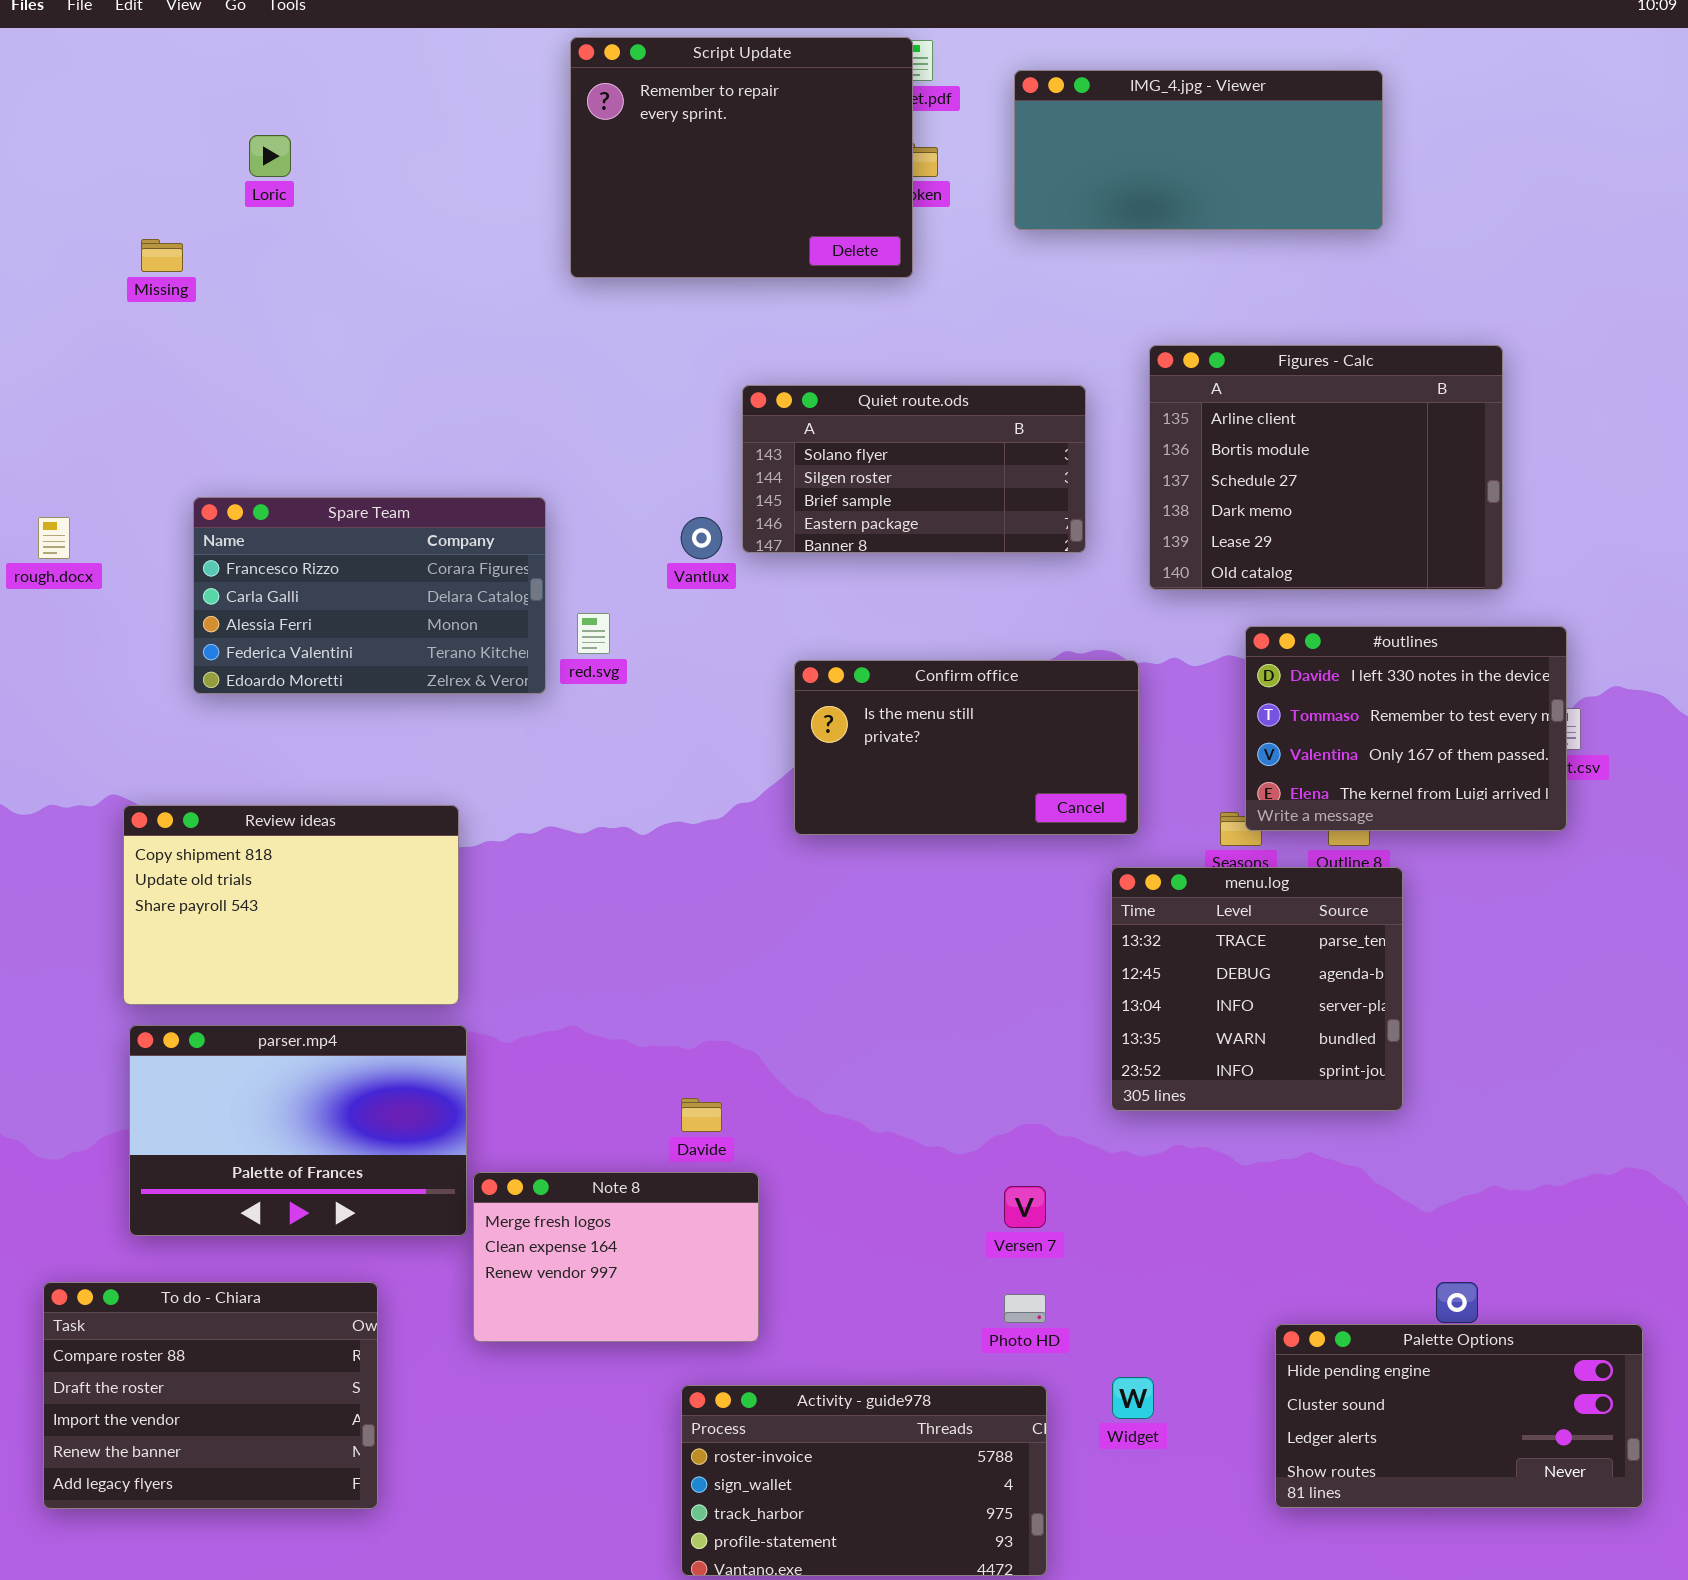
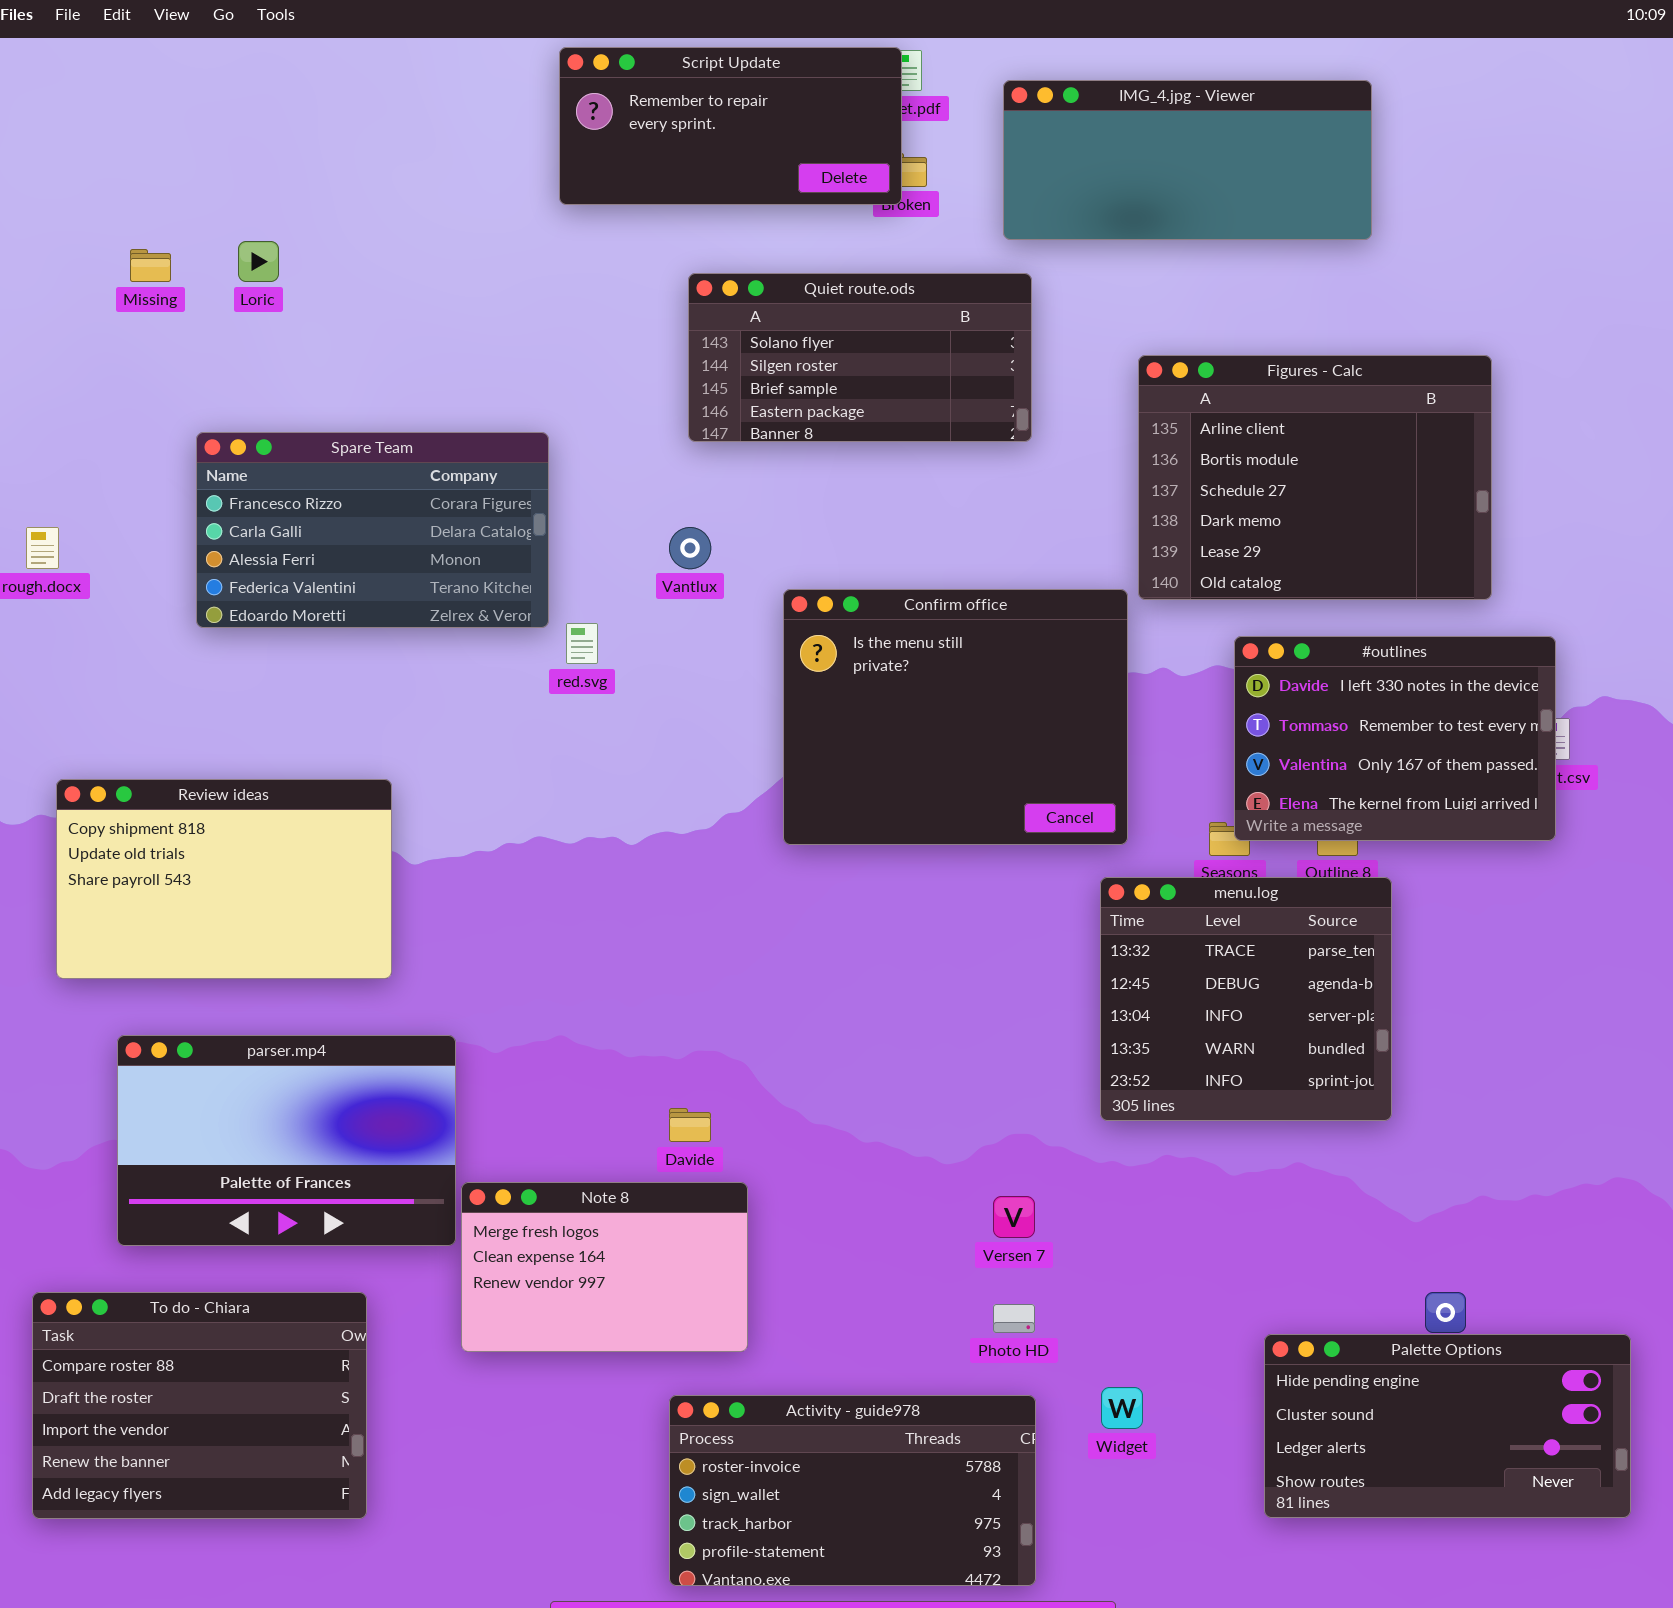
Script Update: [570,37,913,278] -> [559,47,902,205], resized
Loric: [249,135,291,177] -> [238,241,279,282], moved
Quiet route.ods: [742,385,1086,553] -> [688,273,1032,442], moved
Spare Team: [193,497,546,694] -> [196,432,549,628], moved
Confirm office: [794,660,1139,835] -> [783,589,1128,845], resized
Review ideas: [123,805,459,1005] -> [56,779,392,979], moved

